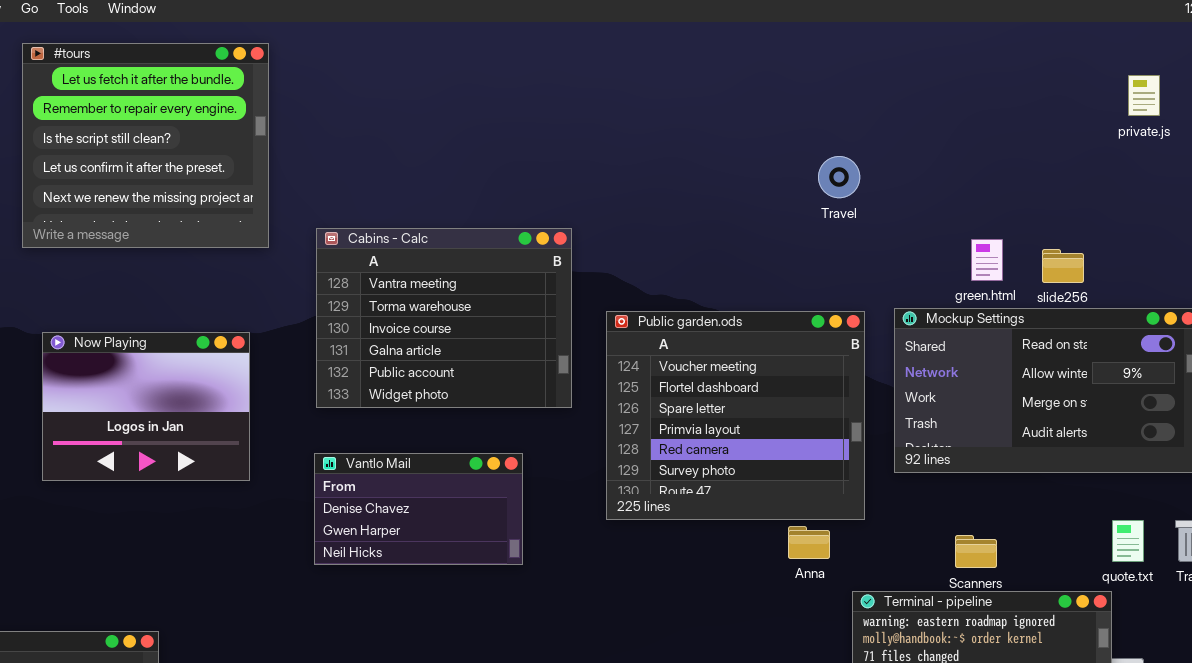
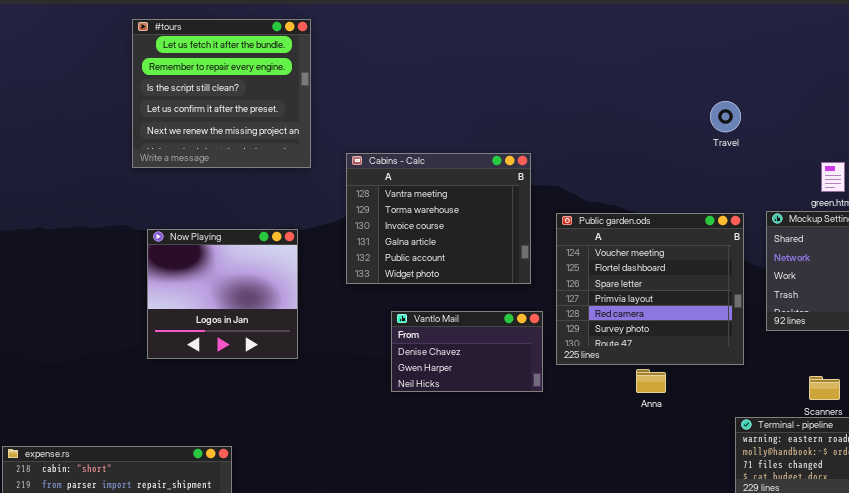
Now Playing: [42,332,250,481] -> [147,229,298,359], resized
Vantlo Mail: [314,453,523,565] -> [391,311,543,392], moved
Anna: [788,526,830,559] -> [636,369,666,393], moved

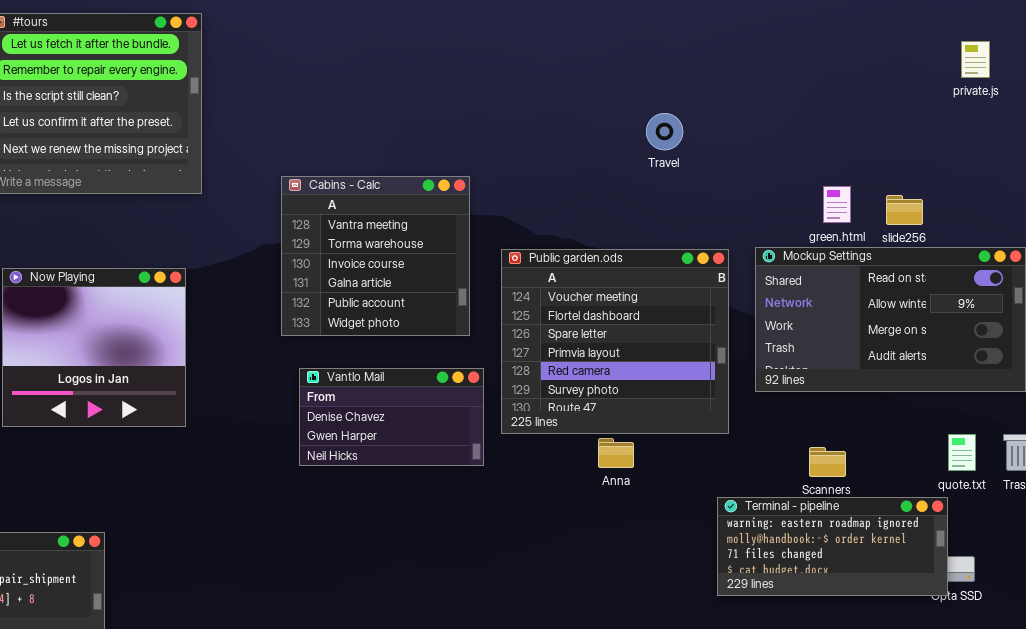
Travel: [710,101,741,132] -> [646,113,683,150], moved
Cabins - Calc: [346,153,531,284] -> [281,176,470,336], resized

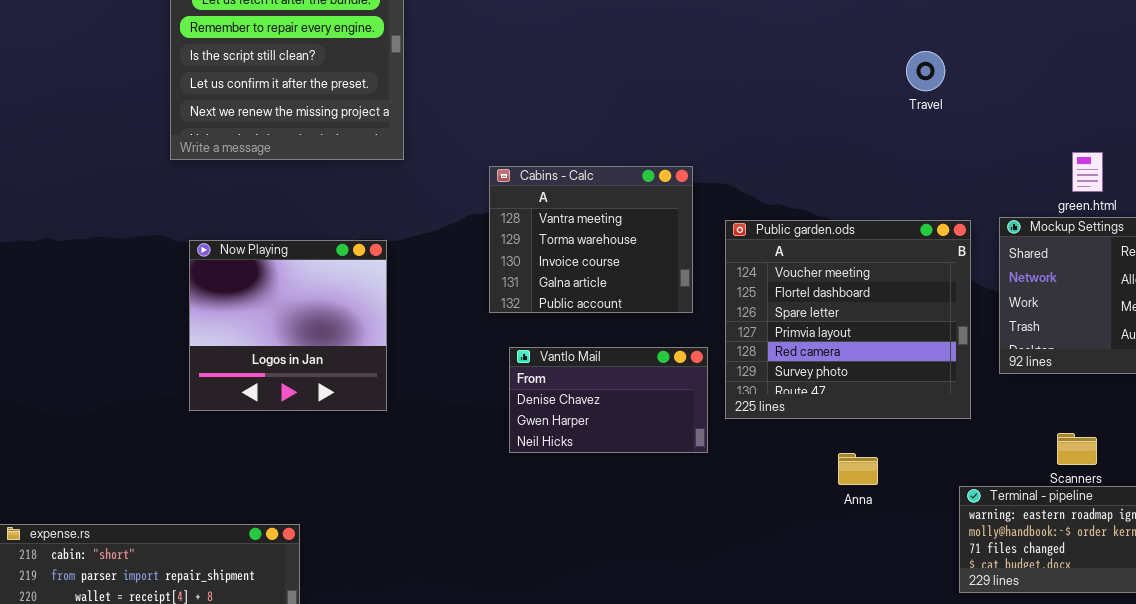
Travel: [646,113,683,150] -> [906,51,945,91], moved
Cabins - Calc: [281,176,470,336] -> [489,166,693,313], resized
Anna: [598,438,634,468] -> [838,453,878,485], moved

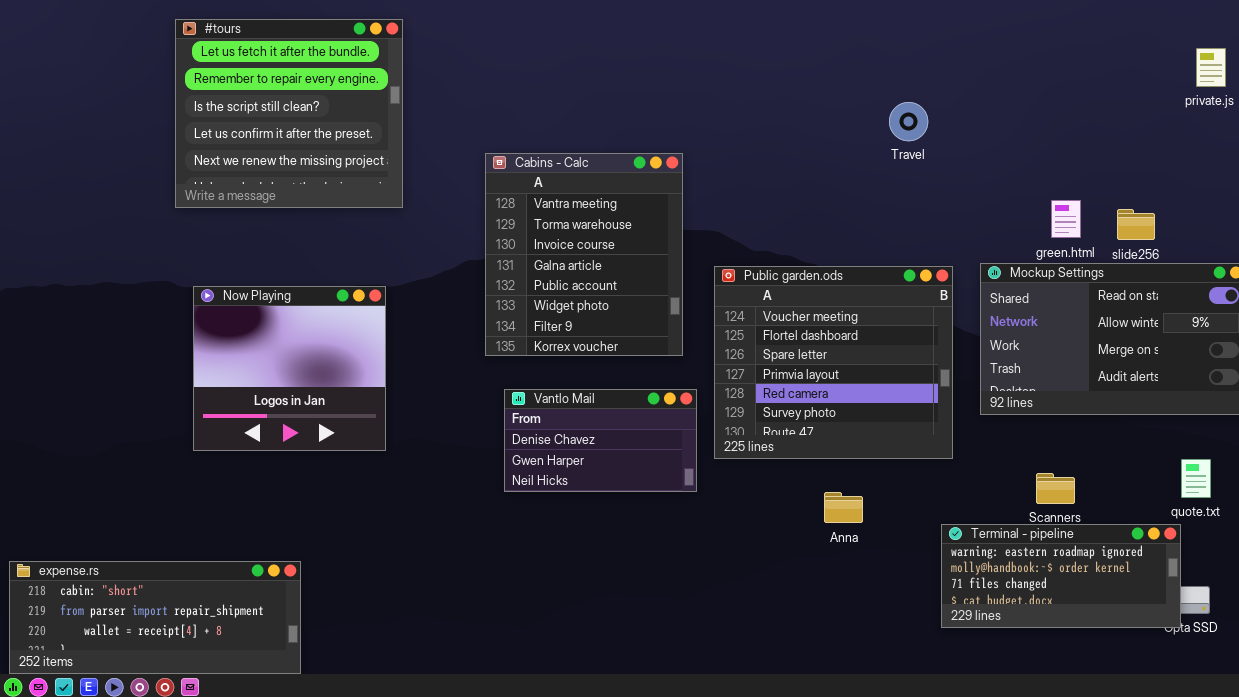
Cabins - Calc: [489,166,693,313] -> [485,153,683,356], resized

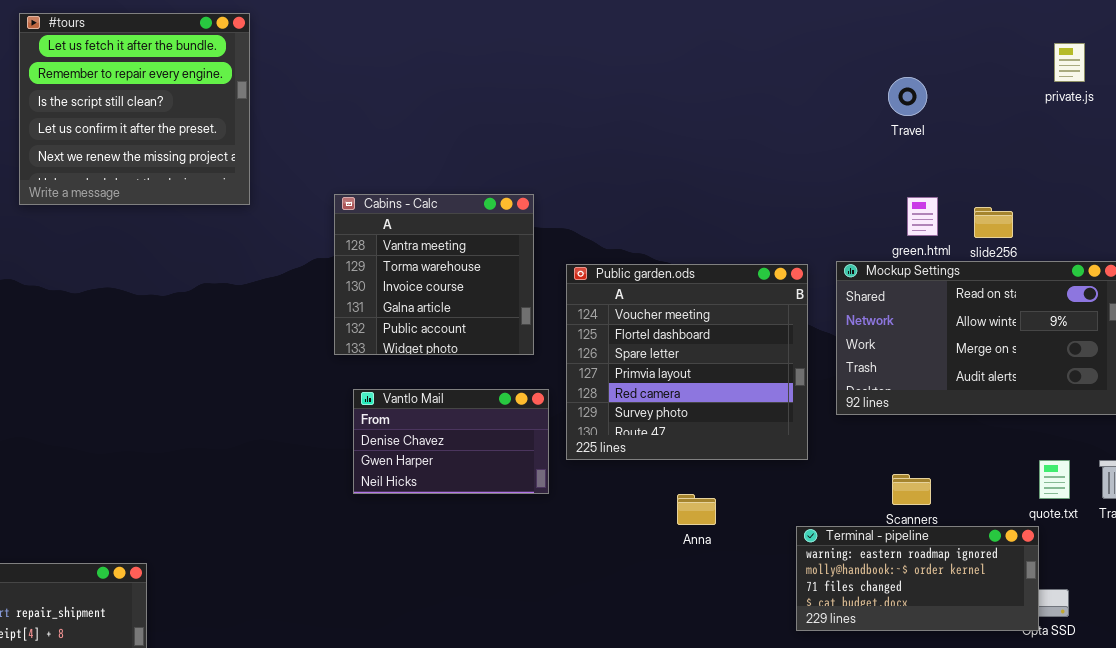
Travel: [889,102,928,141] -> [888,77,927,116], moved
Cabins - Calc: [485,153,683,356] -> [334,194,534,355], resized
Now Playing: [193,286,386,451] -> none, closed

